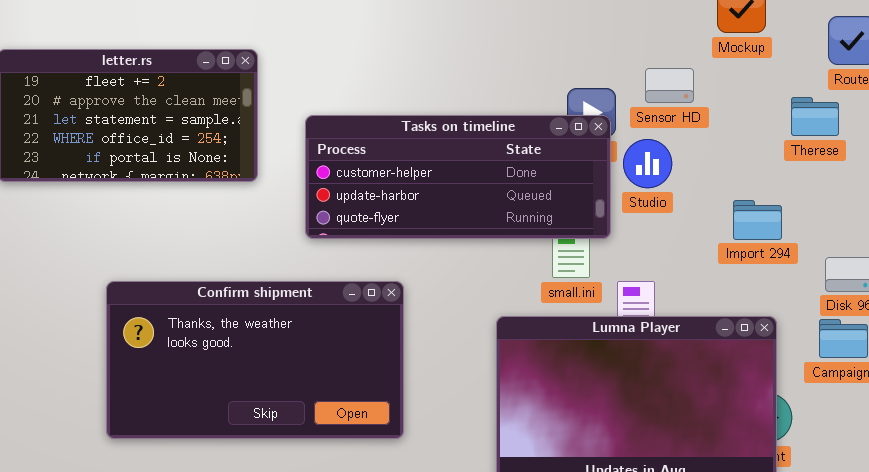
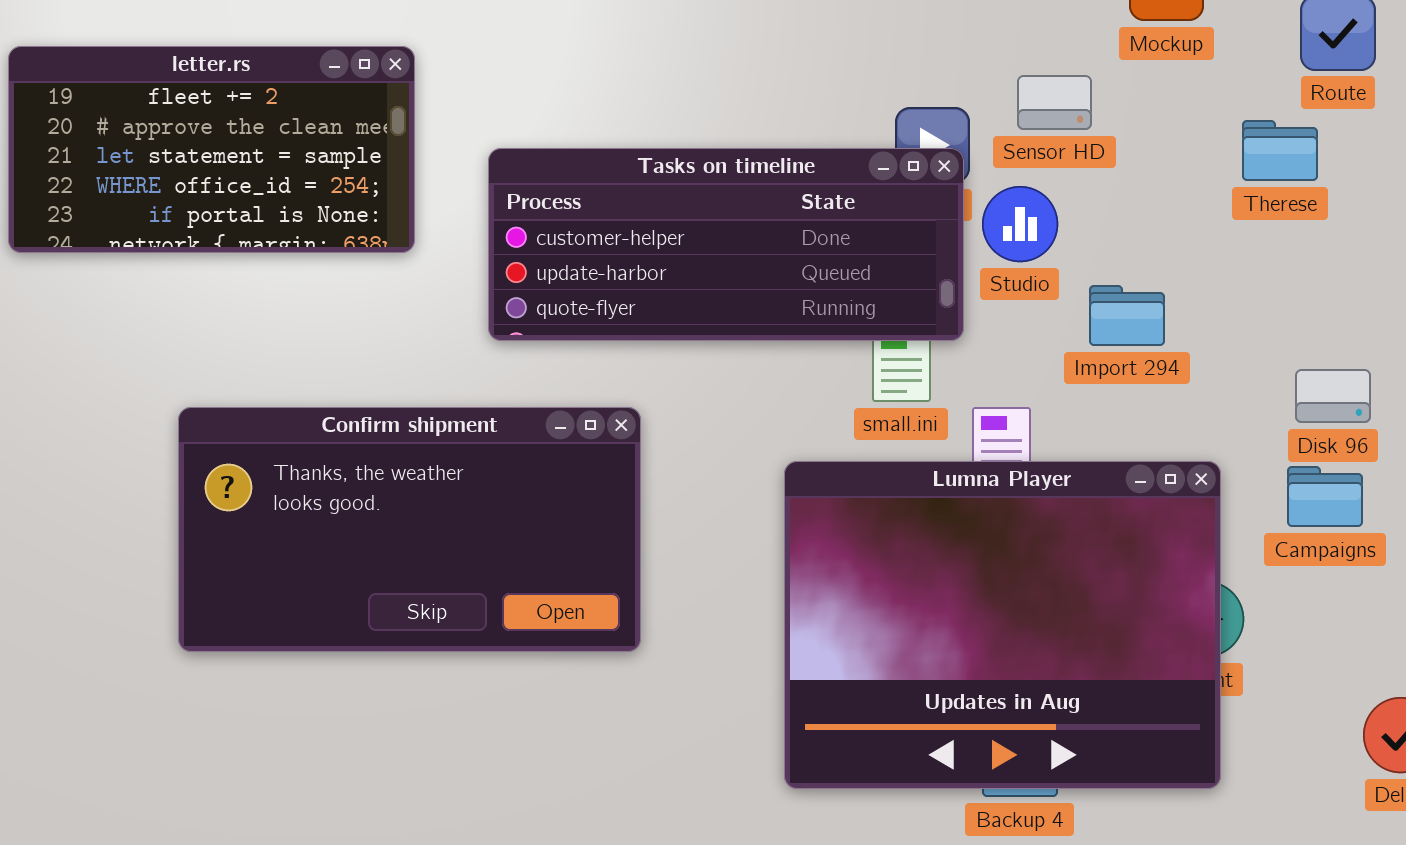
Import 294: [733,200,782,240] -> [1089,285,1165,346], moved

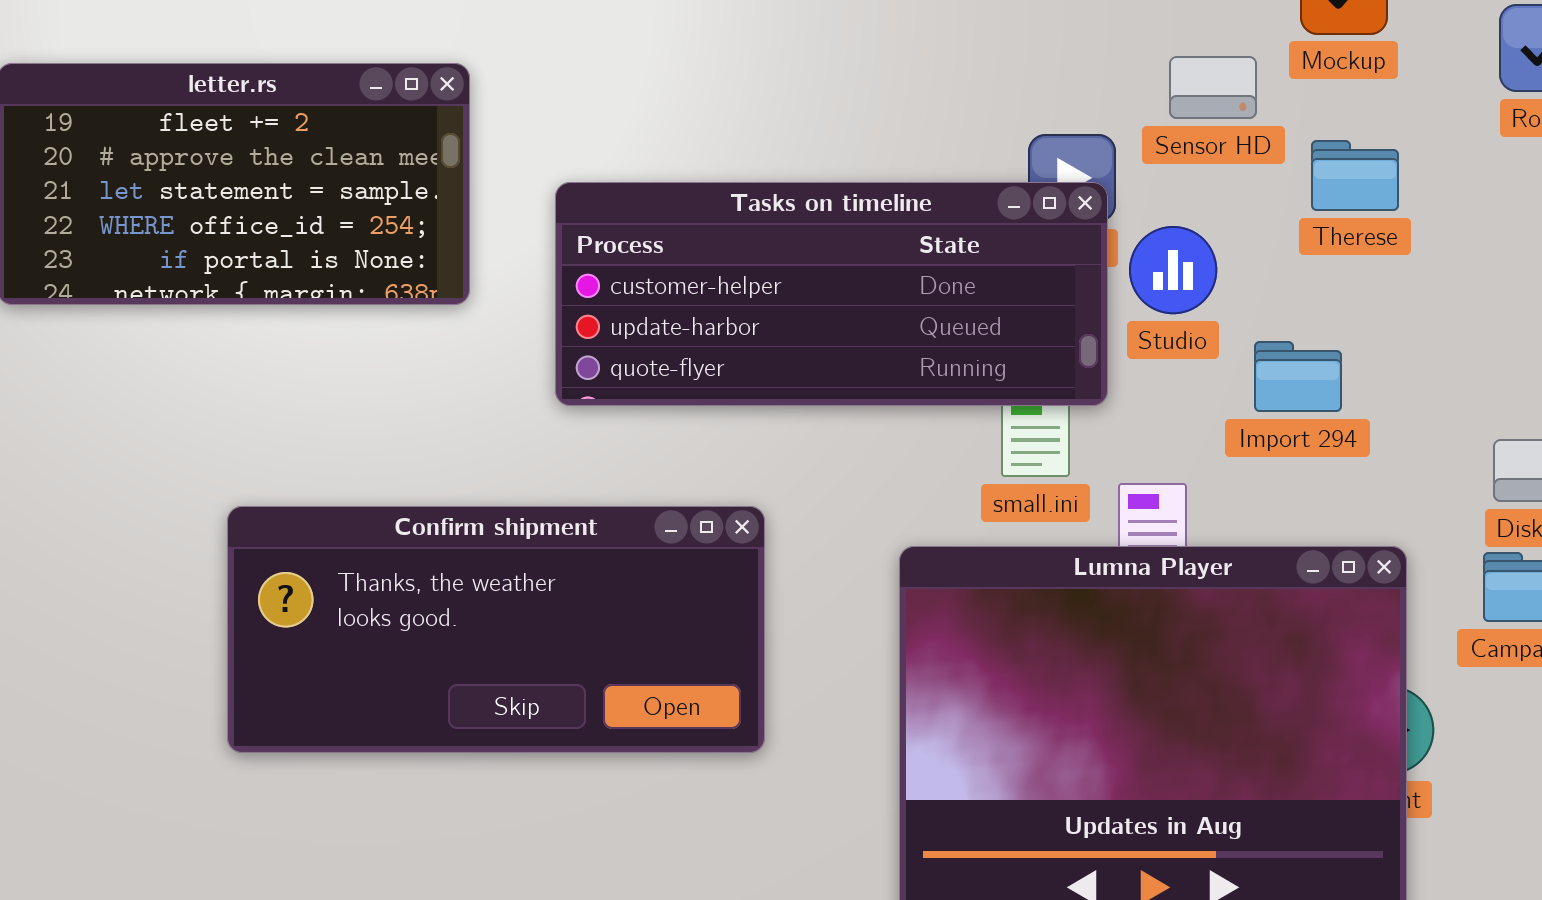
Sensor HD: [1017,75,1092,130] -> [1169,56,1257,119], moved
Therese: [1242,120,1318,181] -> [1311,140,1399,211], moved
Confirm shipment: [178,407,641,652] -> [227,506,765,753], moved, resized

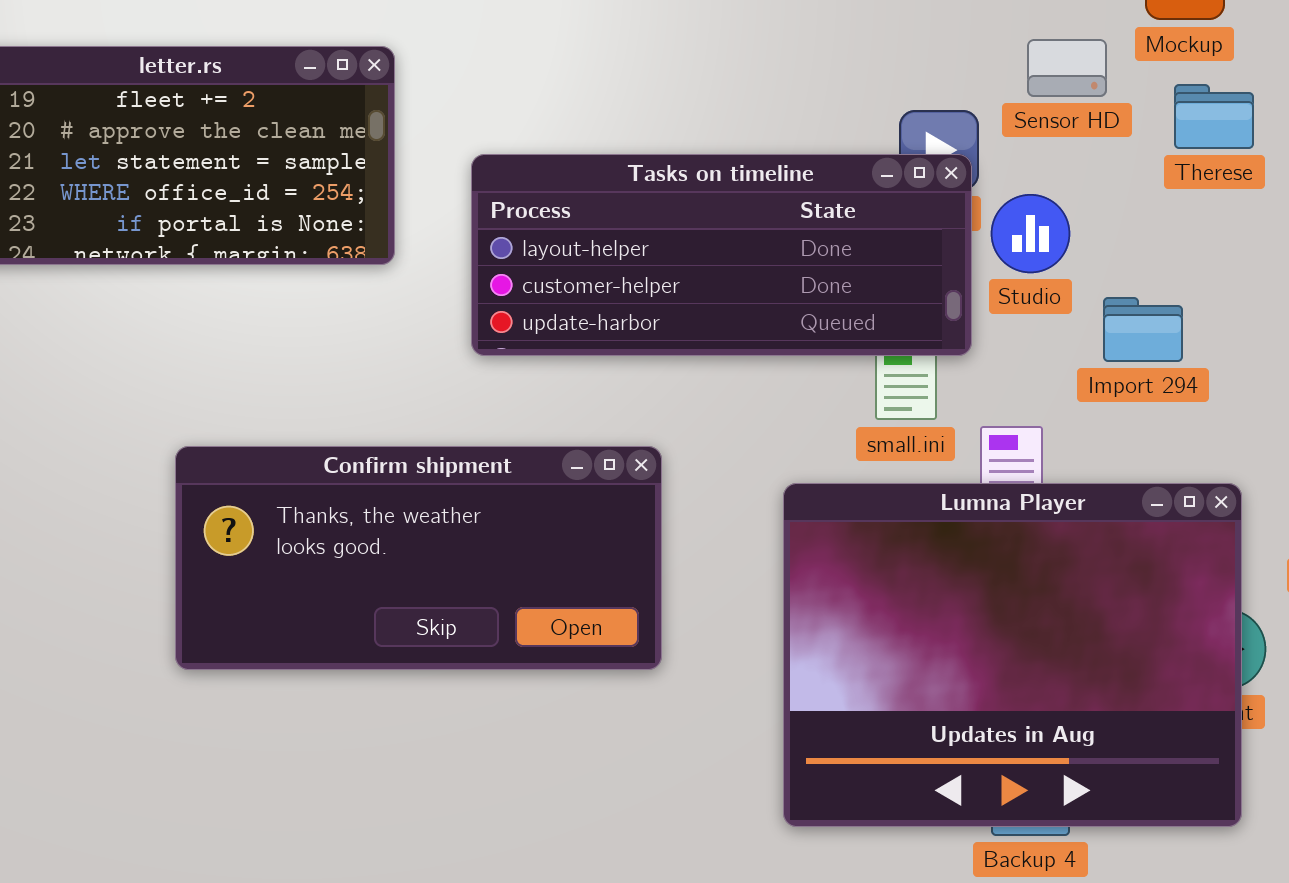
Therese: [1311,140,1399,211] -> [1174,84,1254,149], moved
Tasks on timeline: [555,182,1108,406] -> [471,154,972,356], scrolled up 1 row

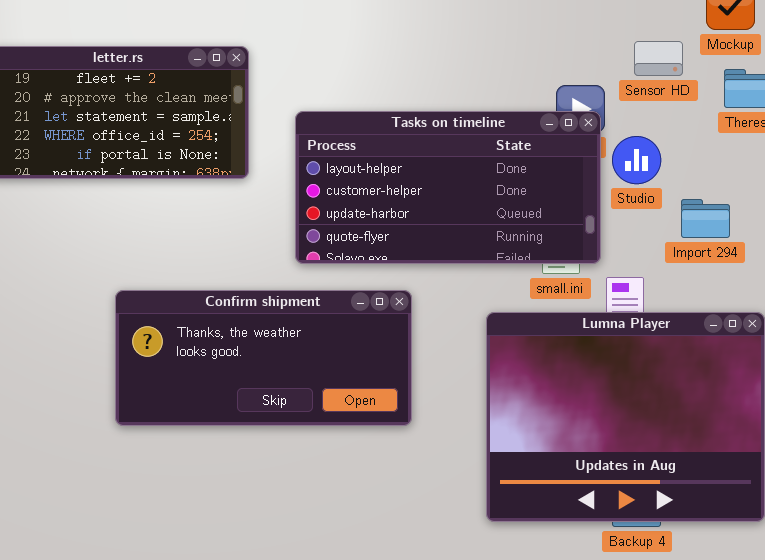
Tasks on timeline: [471,154,972,356] -> [295,111,601,264], resized

